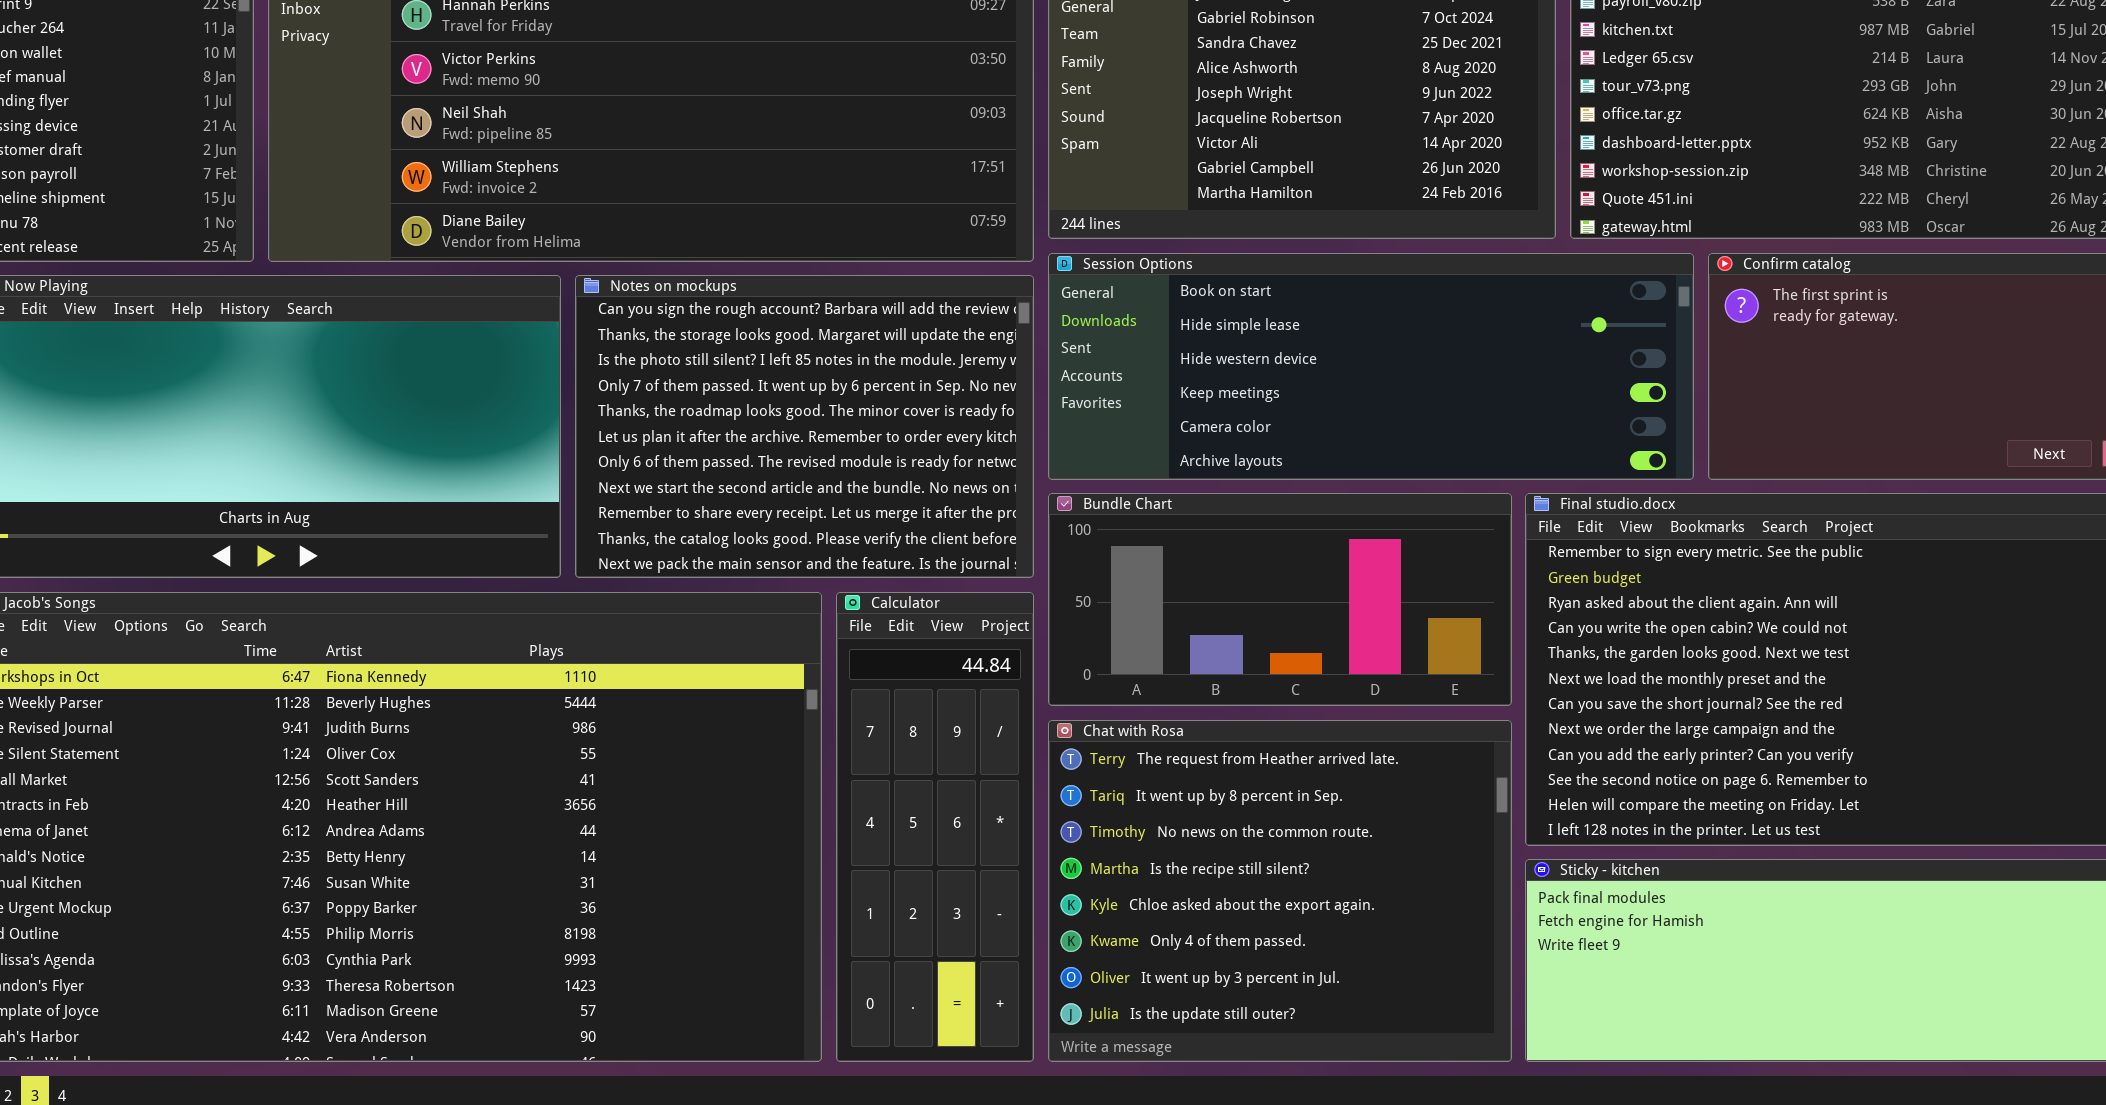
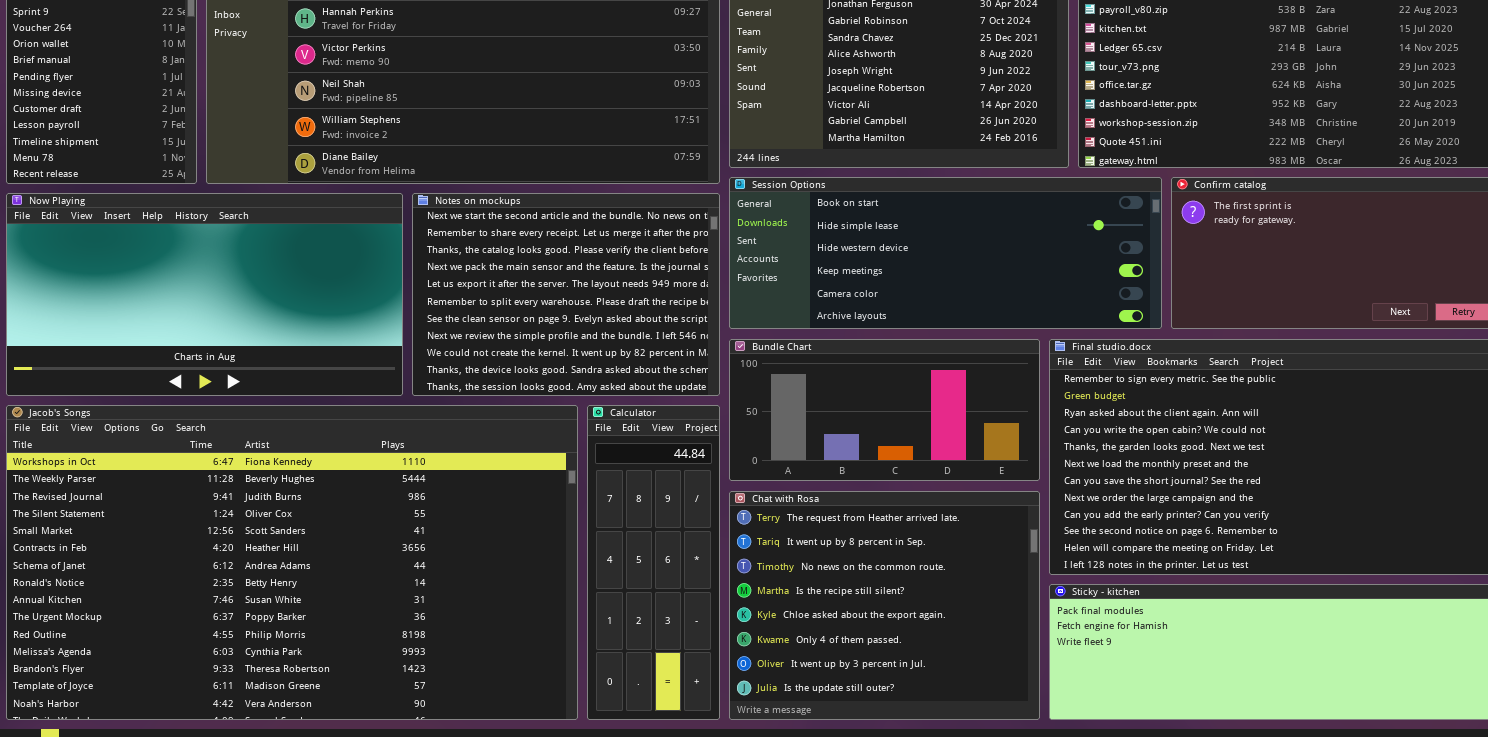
Notes on mockups: [575,275,1034,578] -> [412,193,720,396], scrolled down 7 rows

